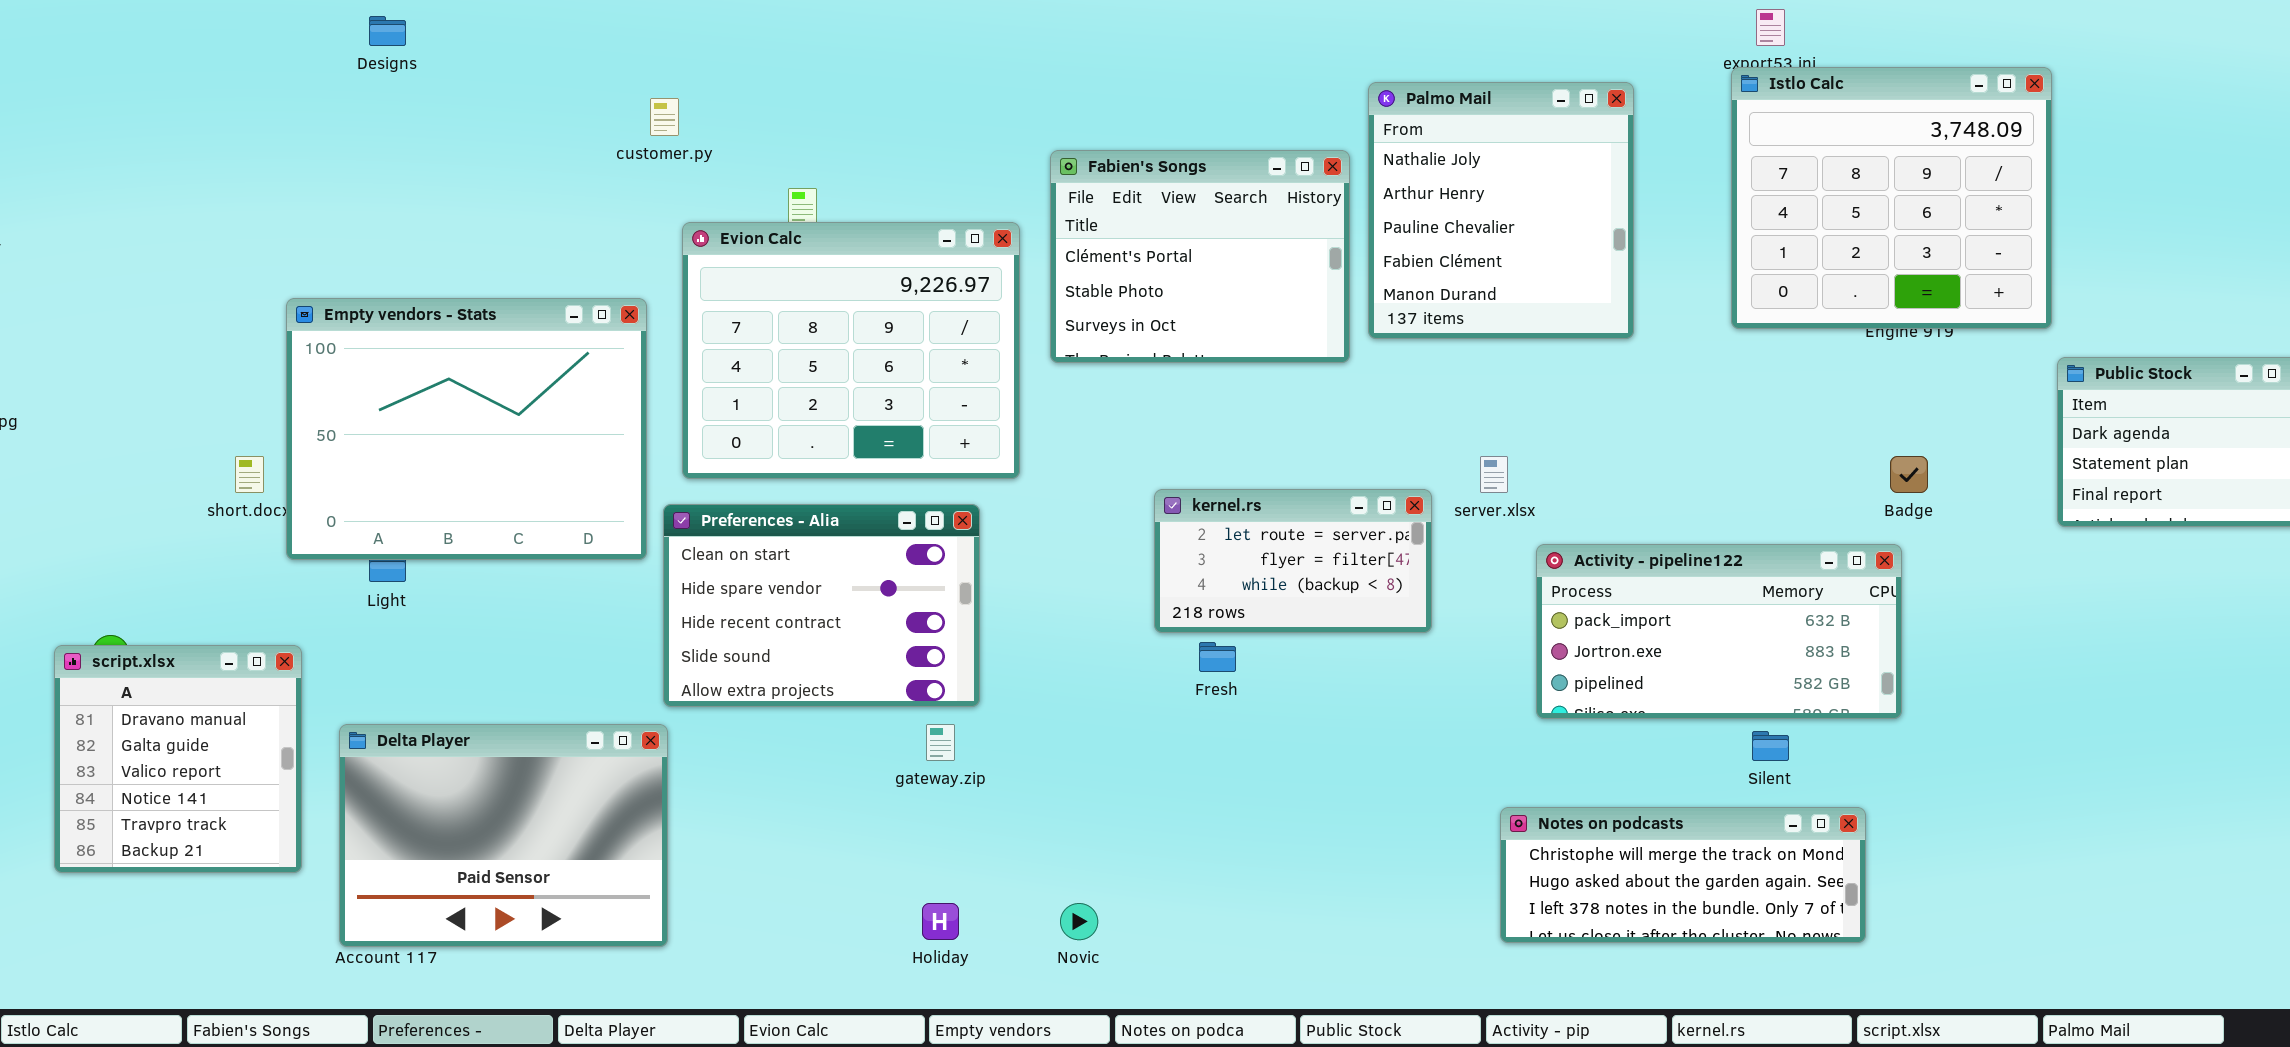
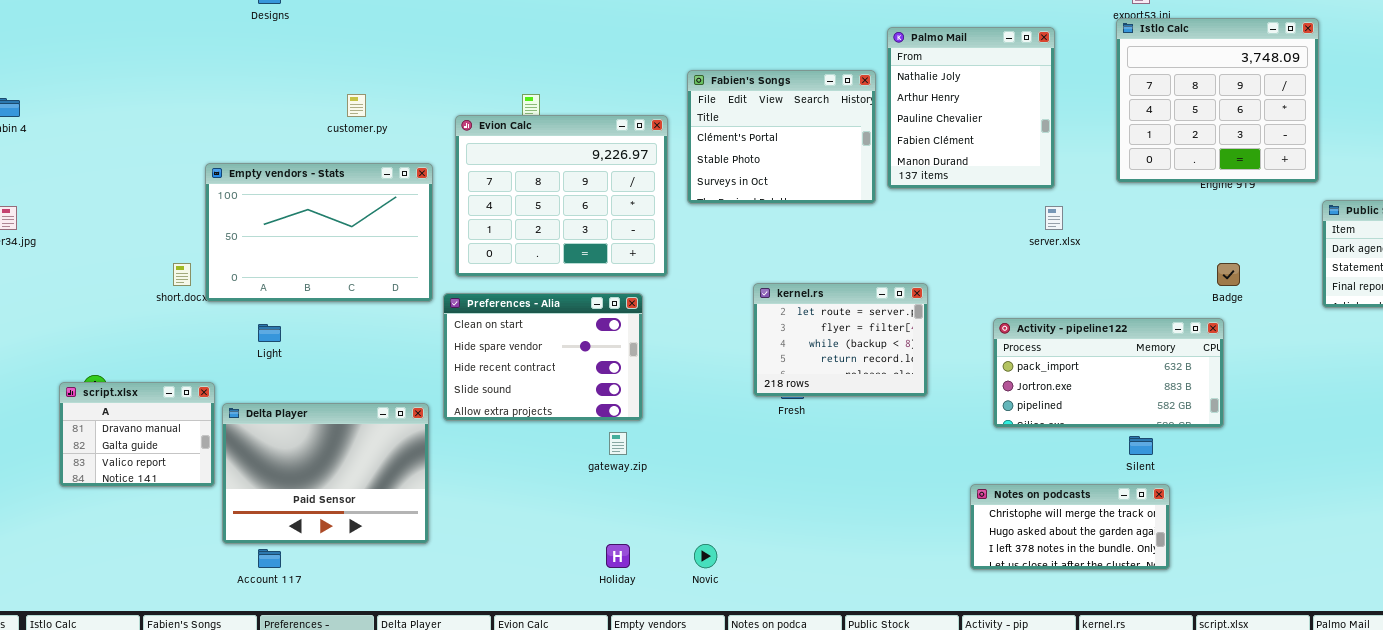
customer.py: [650,98,679,136] -> [347,94,366,117], moved
Empty vendors - Stats: [286,298,647,560] -> [205,163,433,302], resized
server.xlsx: [1480,456,1508,493] -> [1045,206,1063,230], moved
kernel.rs: [1154,489,1432,633] -> [753,283,928,397], resized
script.xlsx: [54,645,302,873] -> [59,382,215,487], resized
Delta Player: [339,724,668,947] -> [222,403,429,544], moved
Notes on podcasts: [1500,807,1866,943] -> [970,484,1170,570], resized

